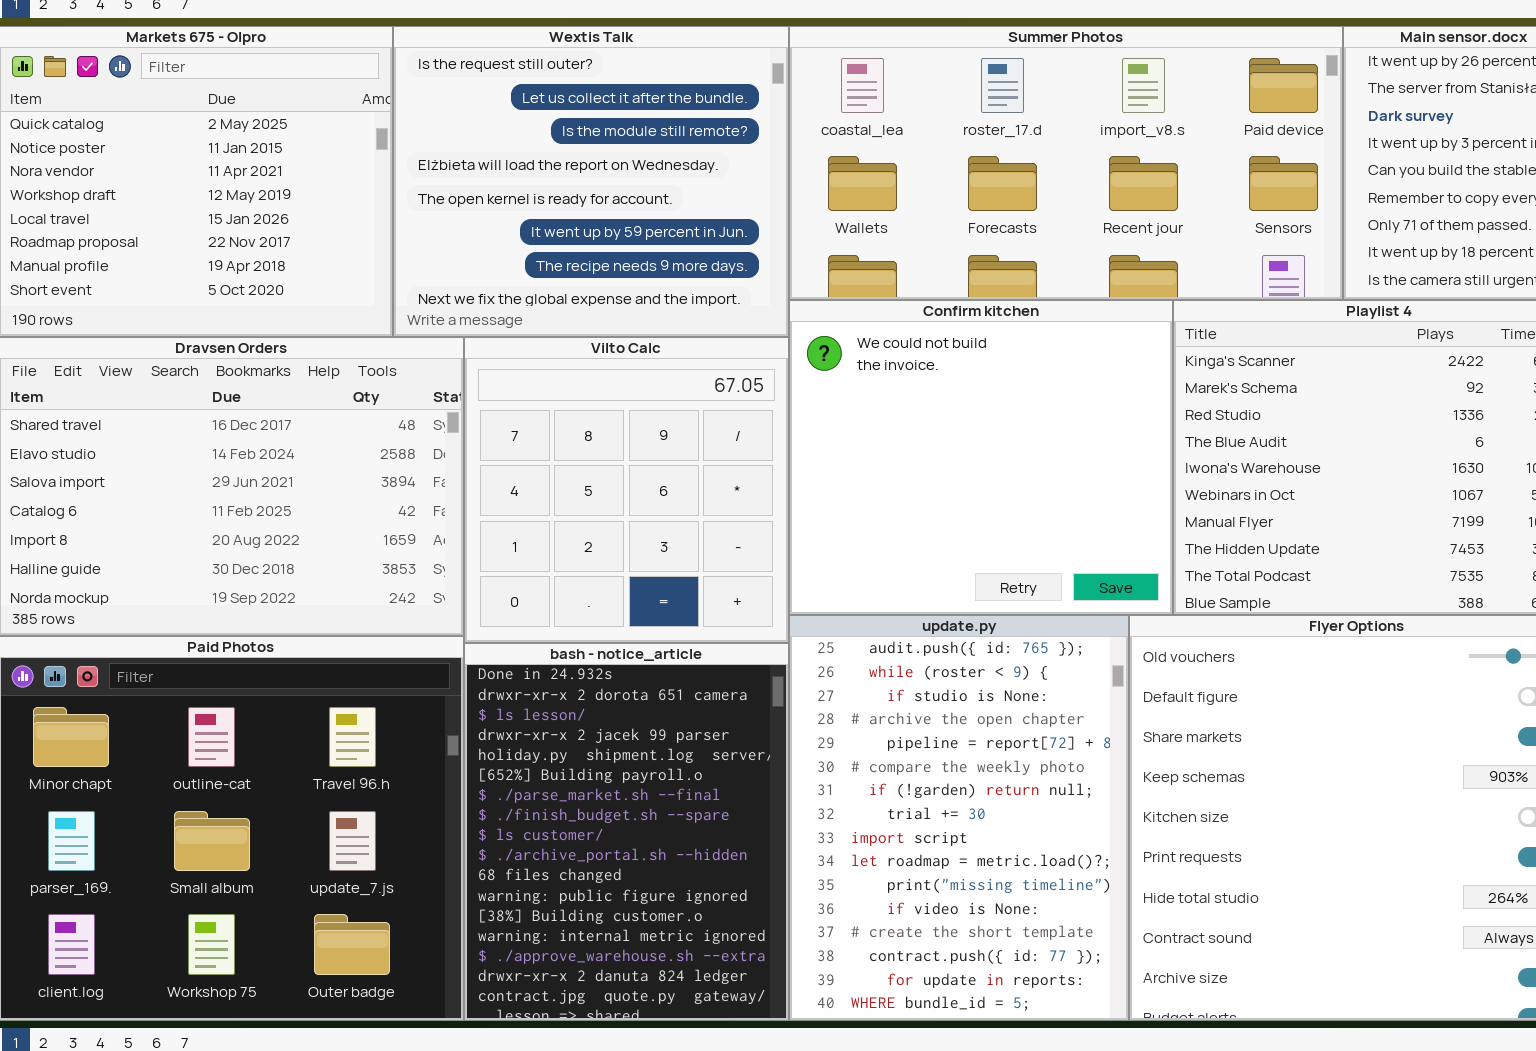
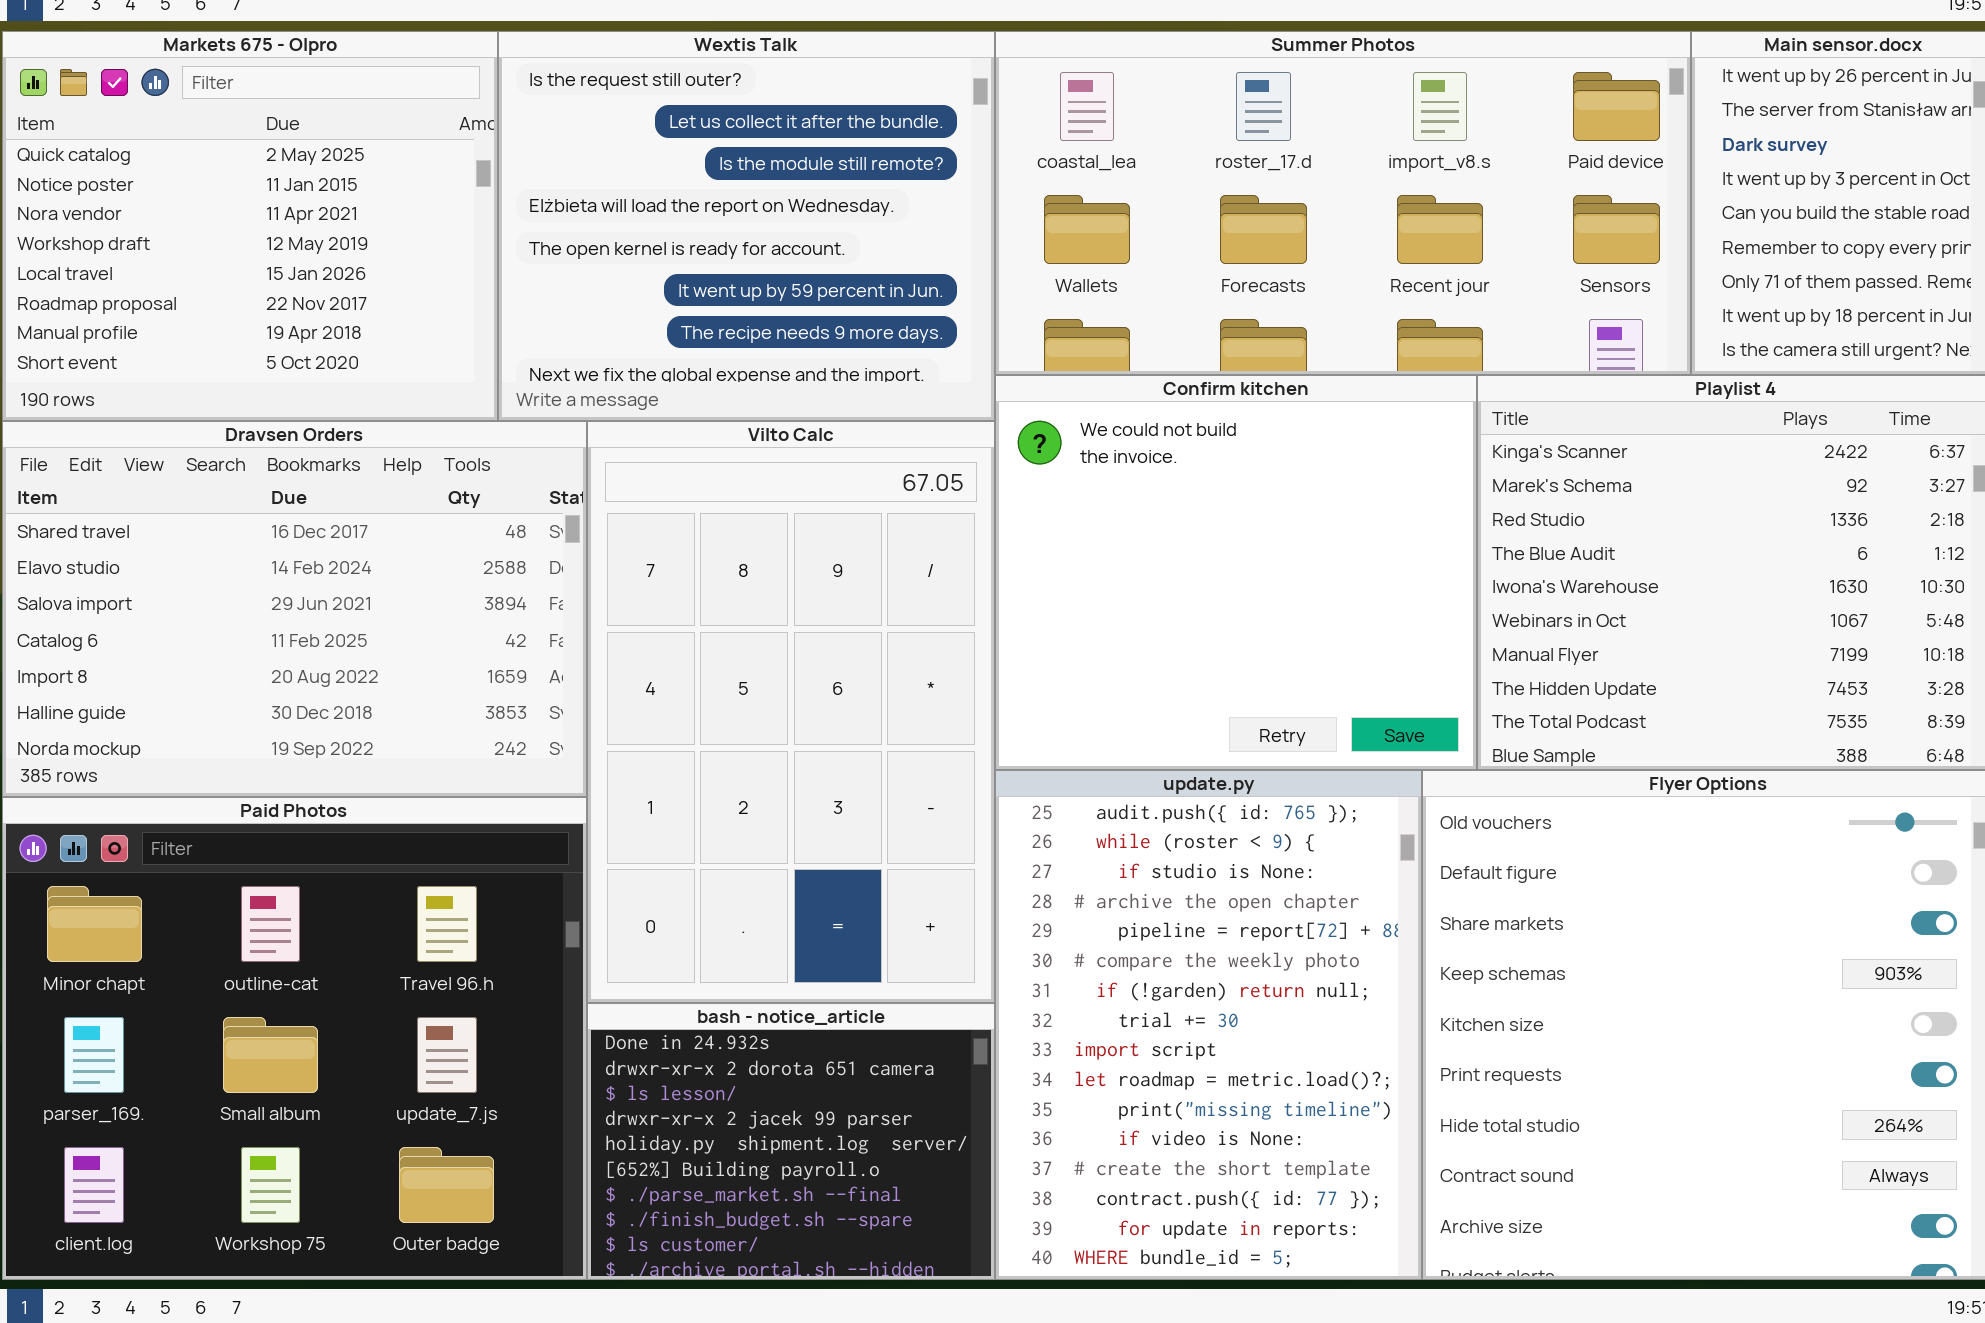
Vilto Calc: [464,337,789,643] -> [587,421,995,1003], resized
bash - notice_article: [464,643,789,1021] -> [587,1003,995,1280], resized

